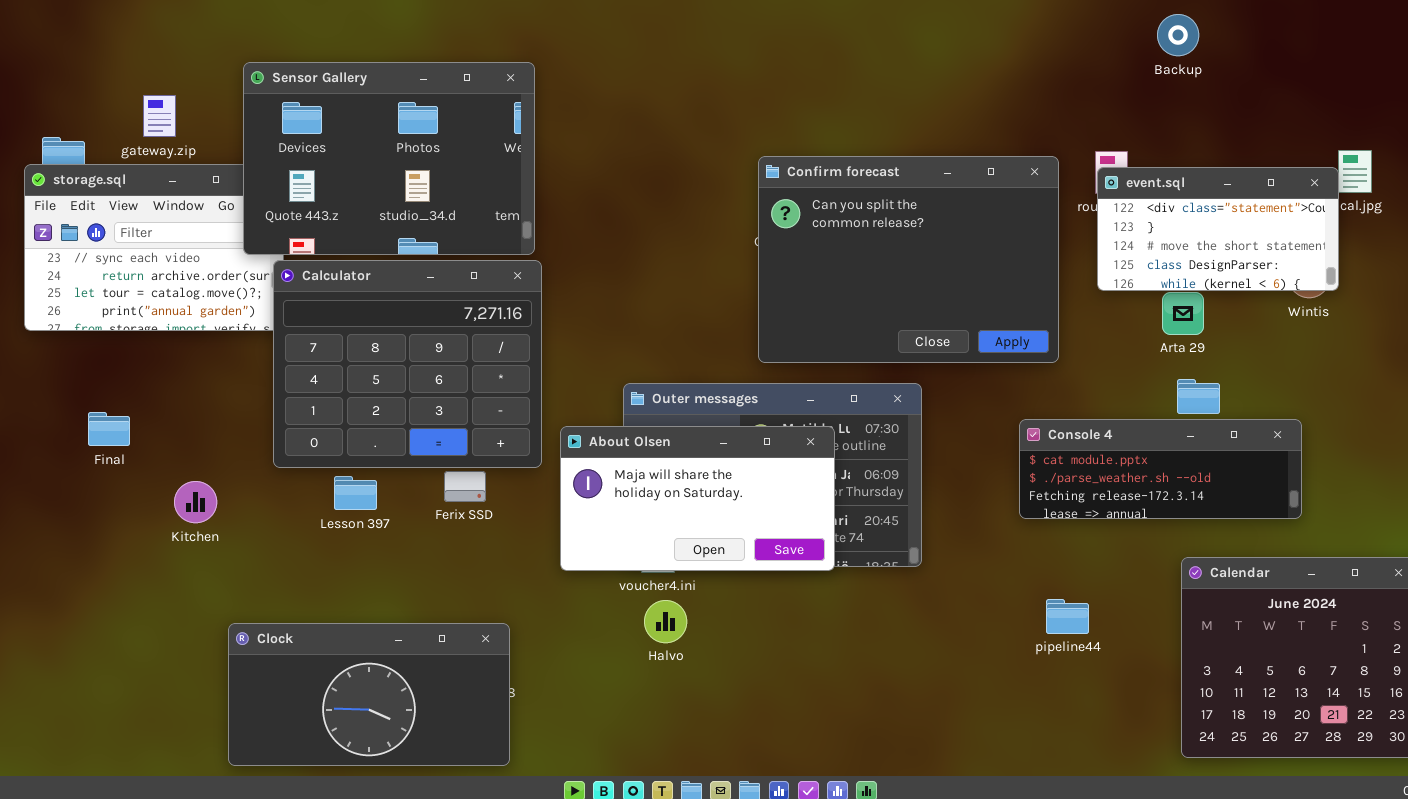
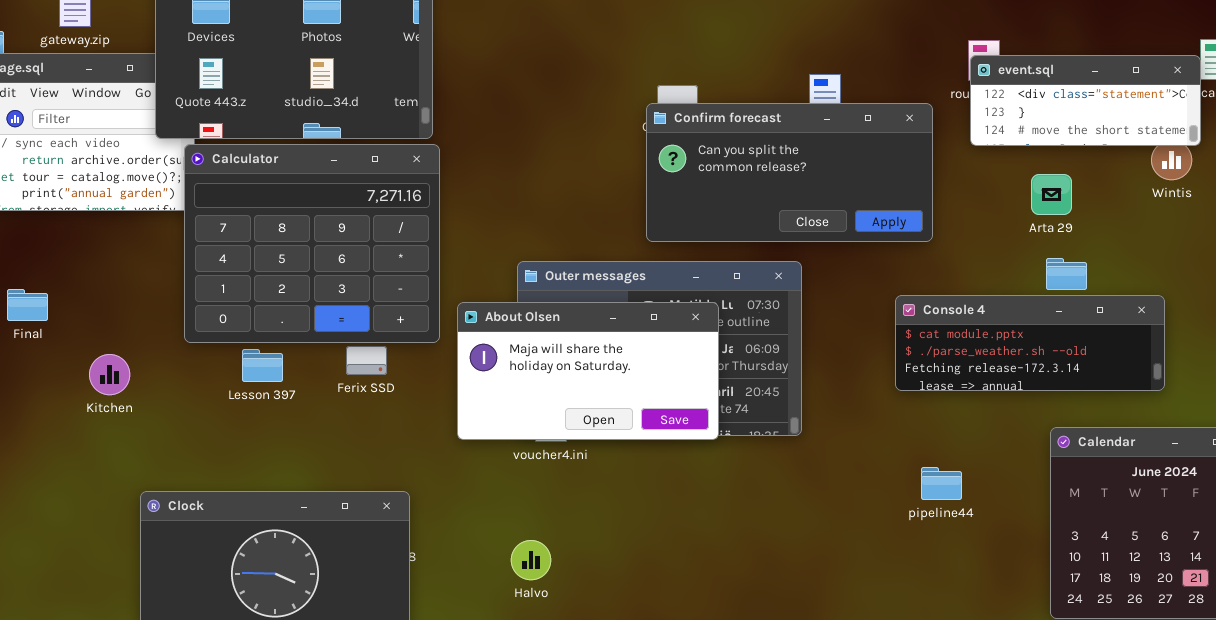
Confirm forecast: [758,156,1059,363] -> [646,103,933,242], resized
event.sql: [1097,167,1339,291] -> [970,55,1201,146], resized
Halvo: [644,600,687,643] -> [511,540,551,580], moved

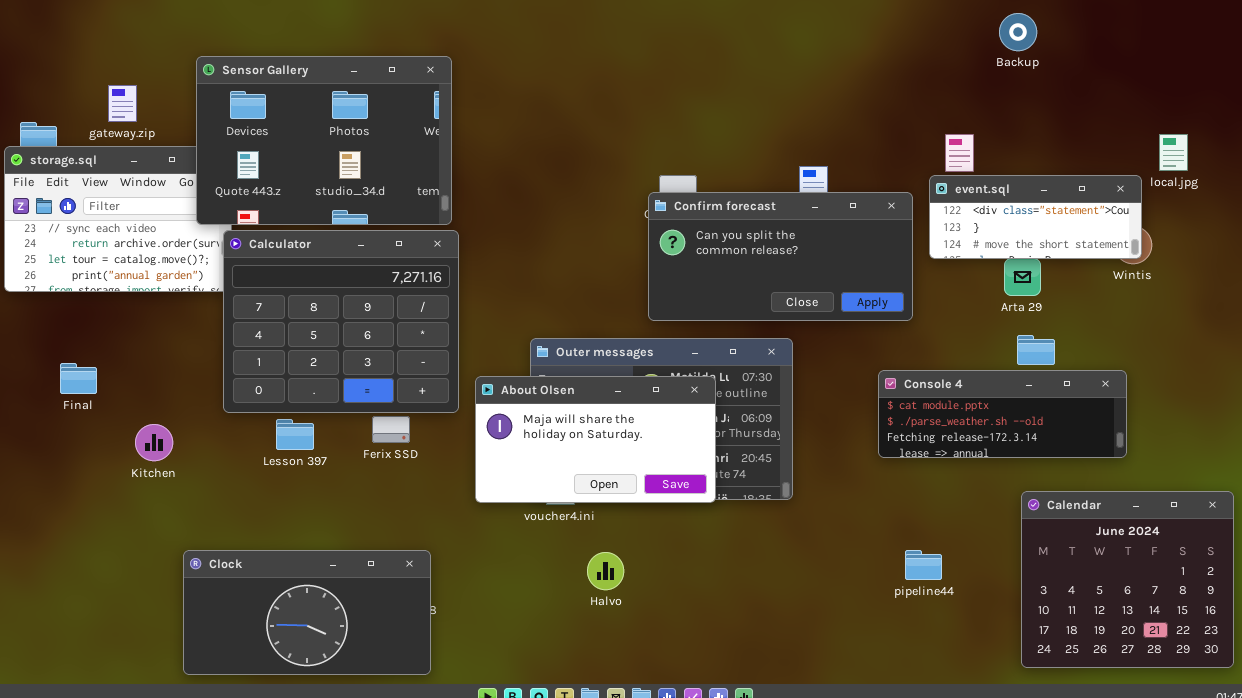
event.sql: [970,55,1201,146] -> [929,175,1142,259], moved
pipeline44: [921,467,962,500] -> [905,550,942,580], moved
Halvo: [511,540,551,580] -> [587,552,624,590], moved

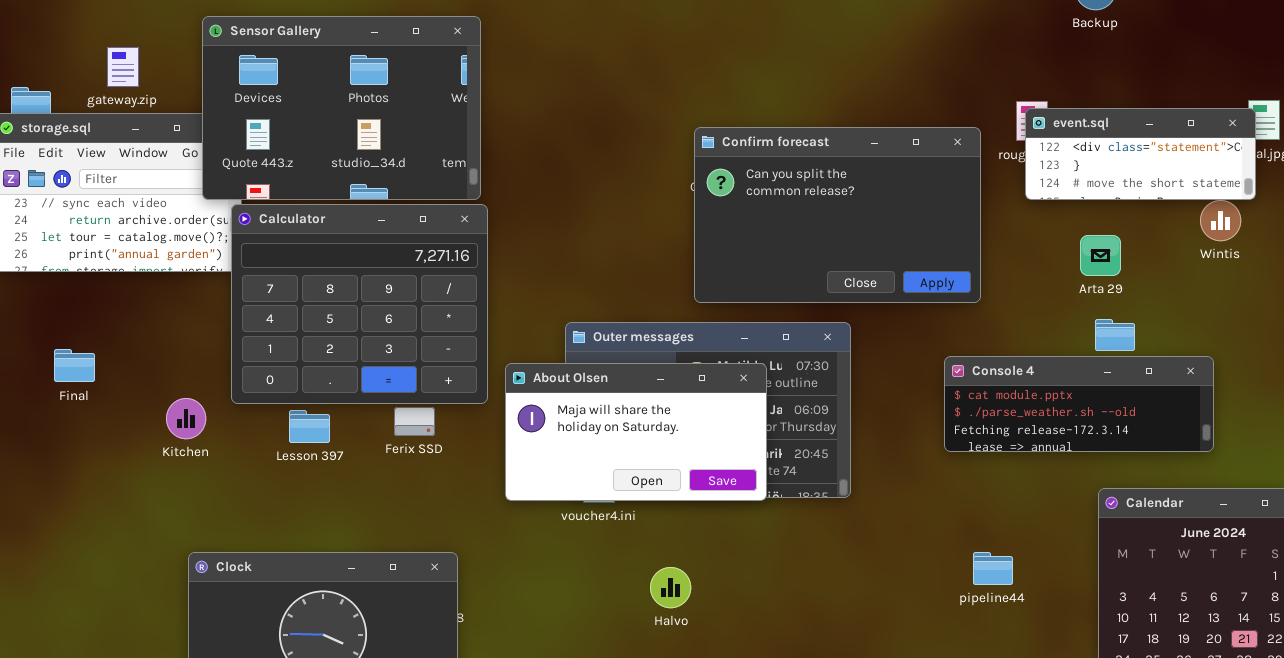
event.sql: [929,175,1142,259] -> [1025,108,1256,200], moved
Confirm forecast: [648,192,913,321] -> [694,127,981,303], resized
Kitchen: [135,424,173,461] -> [166,398,206,439], moved
Halvo: [587,552,624,590] -> [650,567,691,608], moved

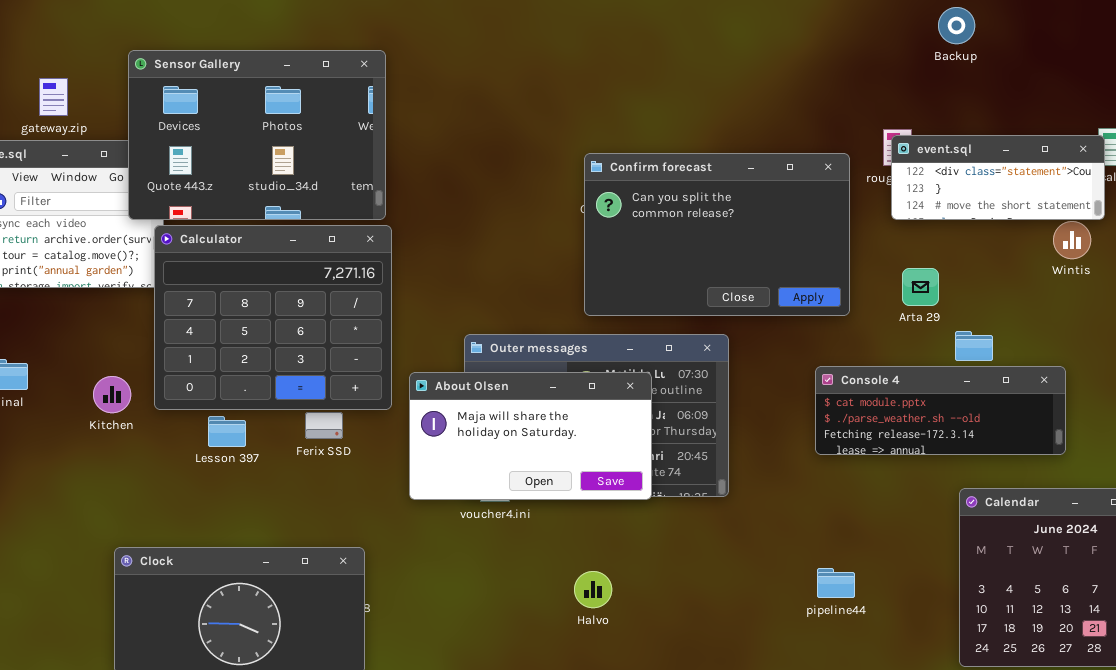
Arta 29: [1080,235,1121,276] -> [902,268,939,306], moved
Kitchen: [166,398,206,439] -> [93,376,131,413], moved
pipeline44: [973,552,1013,585] -> [817,568,855,598], moved
Halvo: [650,567,691,608] -> [574,571,612,608], moved

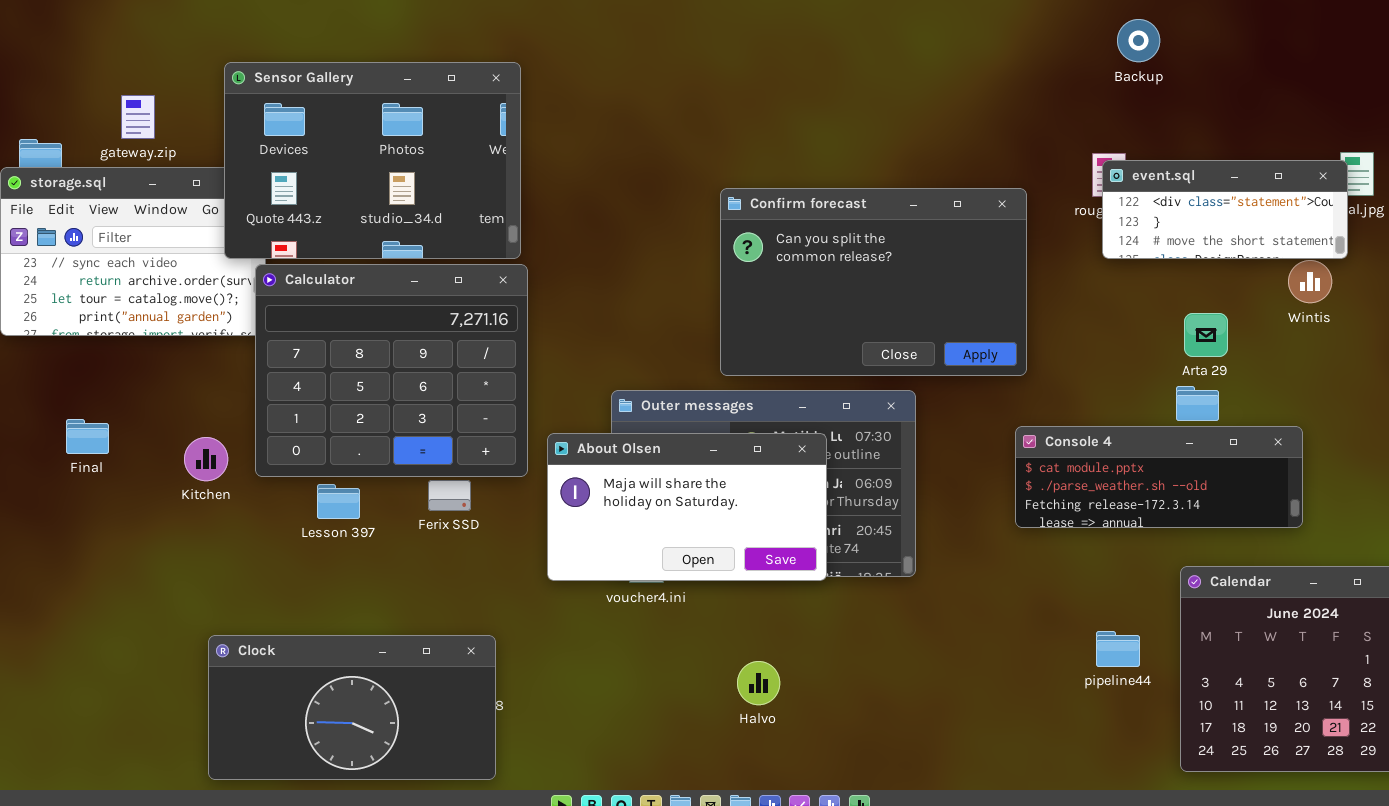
Backup: [938,7,975,44] -> [1117,19,1160,62], moved
Confirm forecast: [584,153,850,316] -> [720,188,1027,376], moved
Arta 29: [902,268,939,306] -> [1184,313,1228,357], moved
pipeline44: [817,568,855,598] -> [1096,631,1140,667], moved

